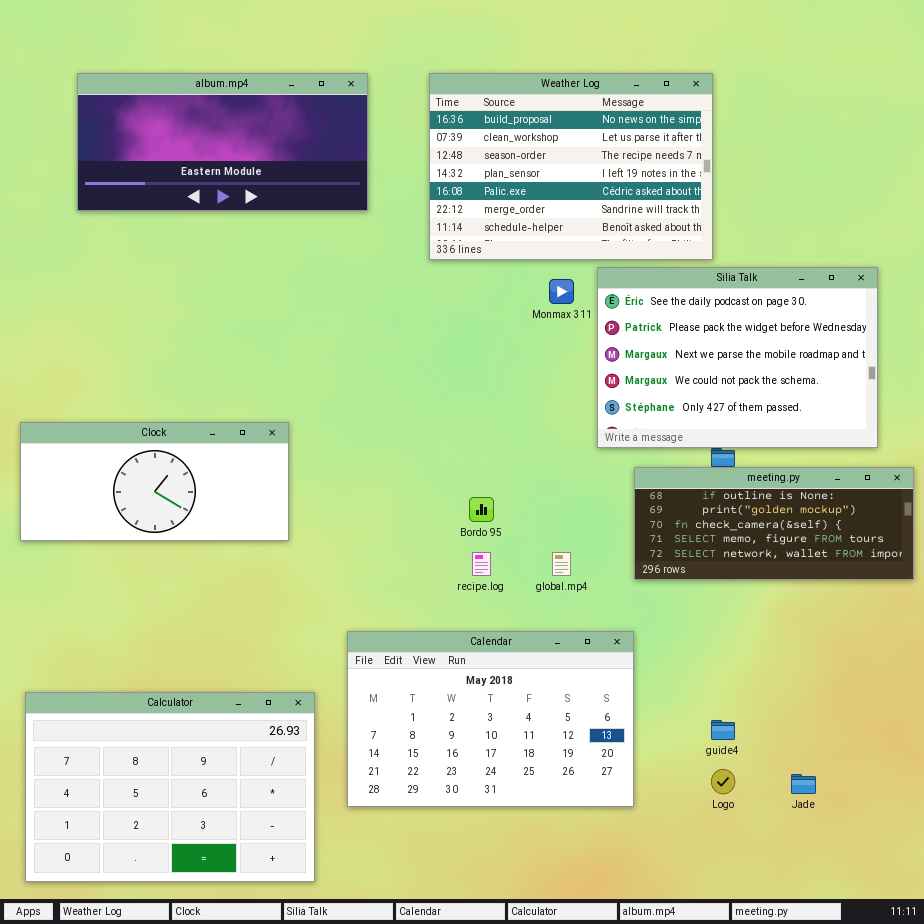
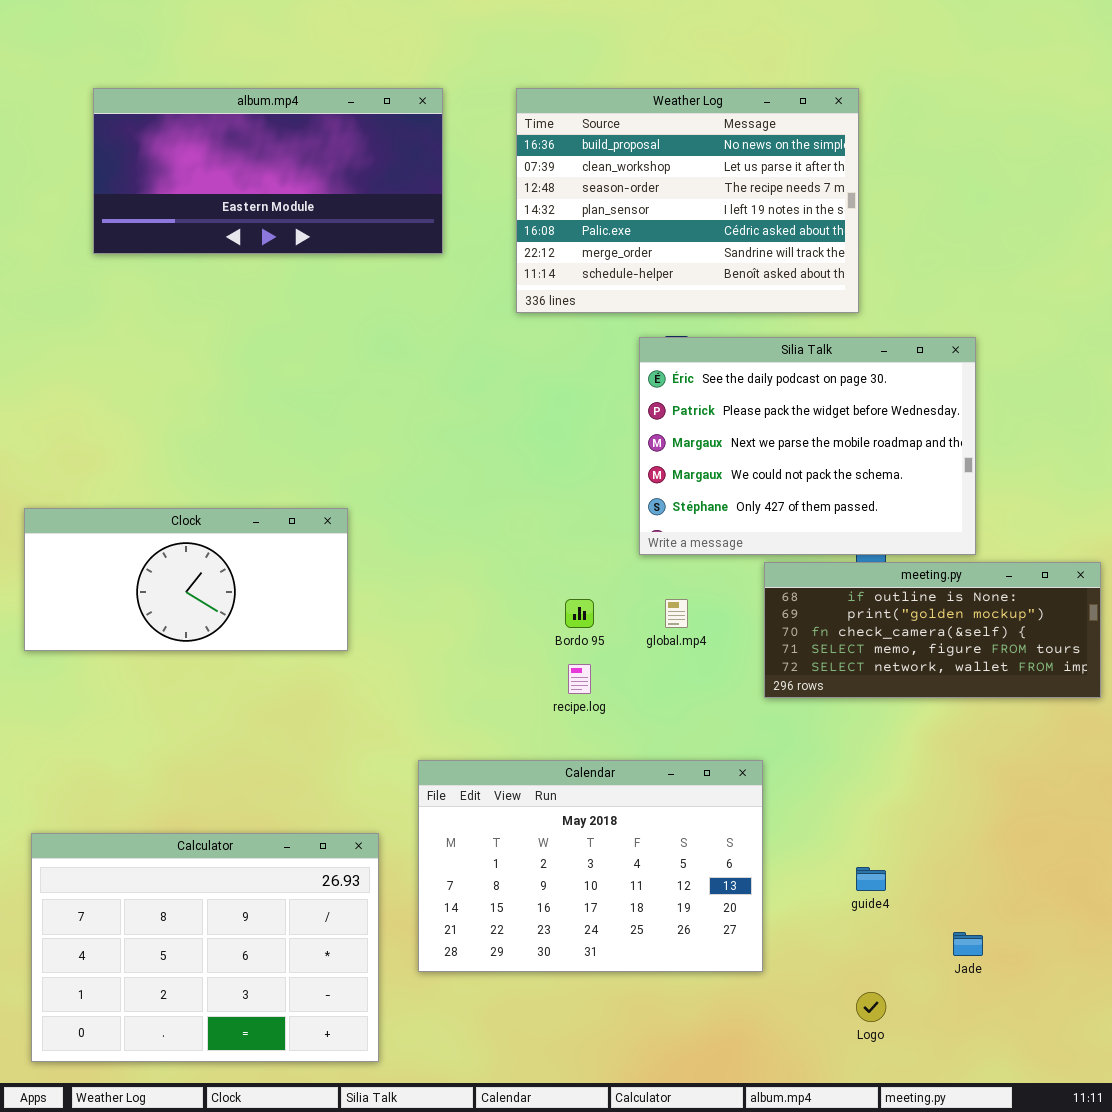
Silia Talk: [597,267,878,448] -> [639,337,976,555], moved
global.mp4: [552,552,571,576] -> [665,599,688,628], moved
Logo: [711,769,735,794] -> [856,992,886,1022], moved

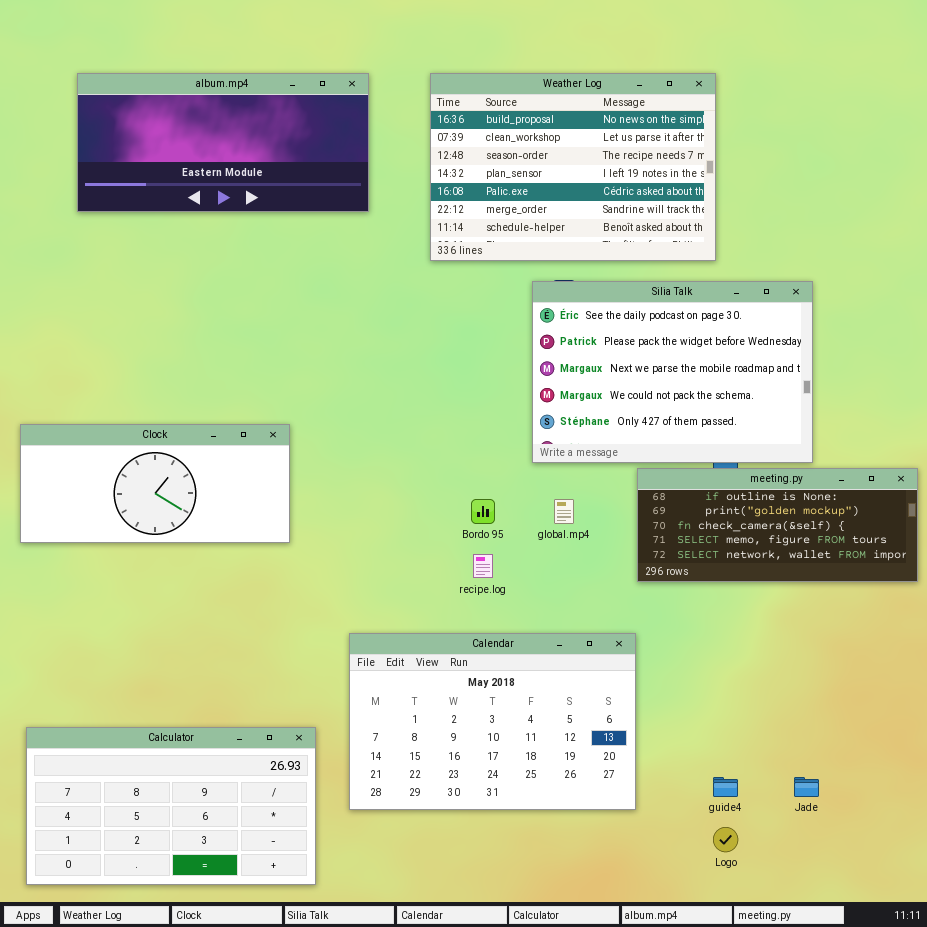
Calculator: [31,833,379,1062] -> [26,727,316,885], resized
guide4: [856,867,886,891] -> [713,777,738,797], moved

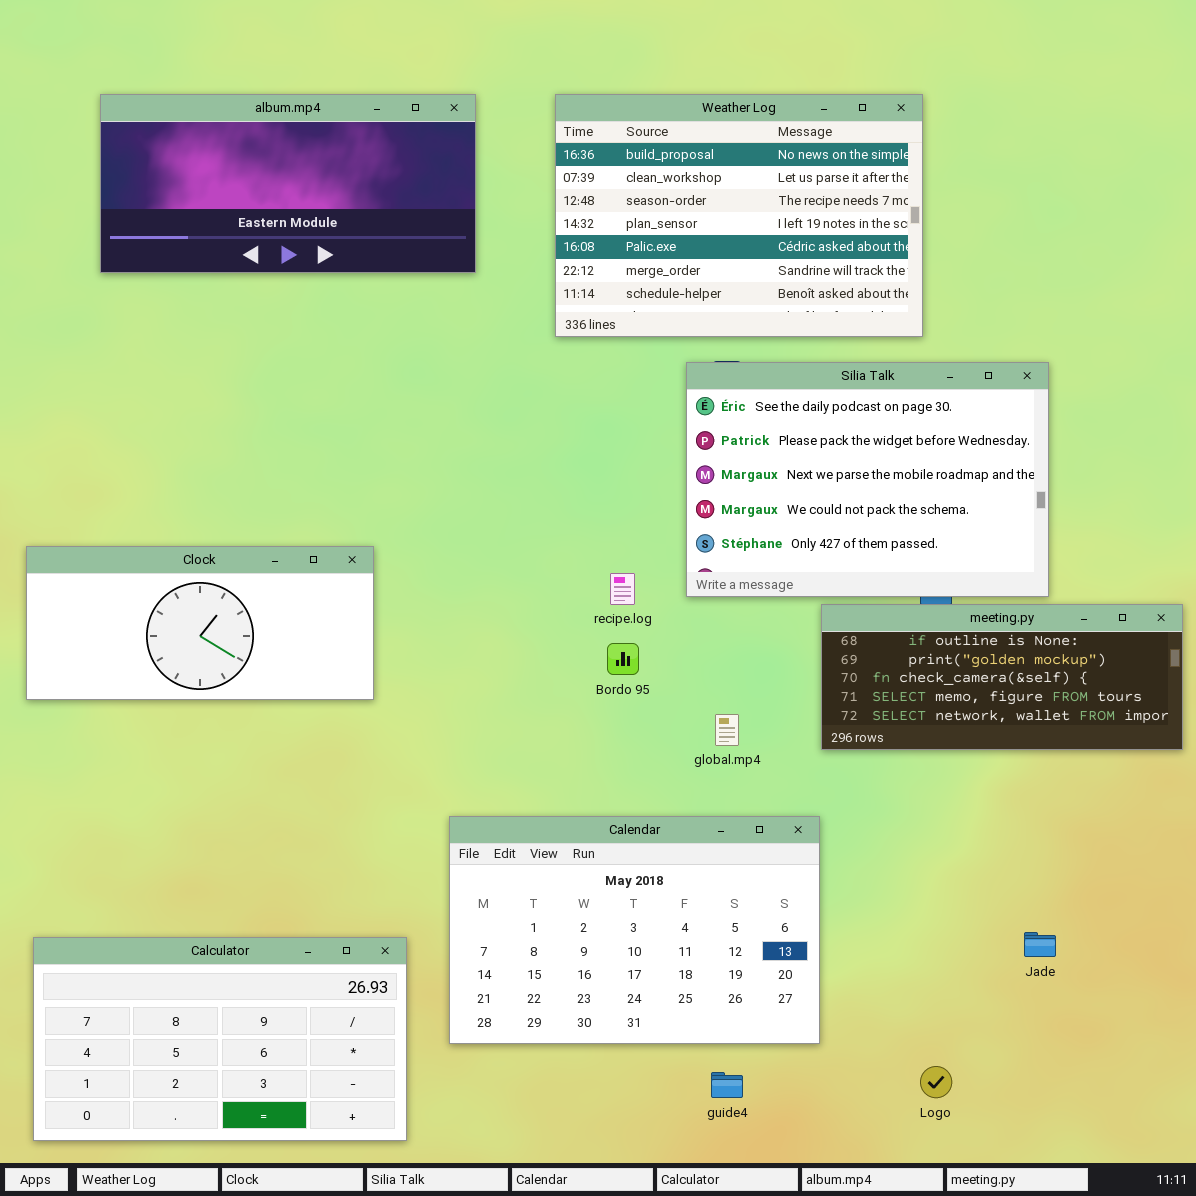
global.mp4: [554,499,574,524] -> [715,714,739,746], moved
recipe.log: [473,554,493,578] -> [610,573,635,605], moved
guide4: [713,777,738,797] -> [711,1072,743,1098], moved
Jade: [794,777,819,797] -> [1024,932,1056,957], moved

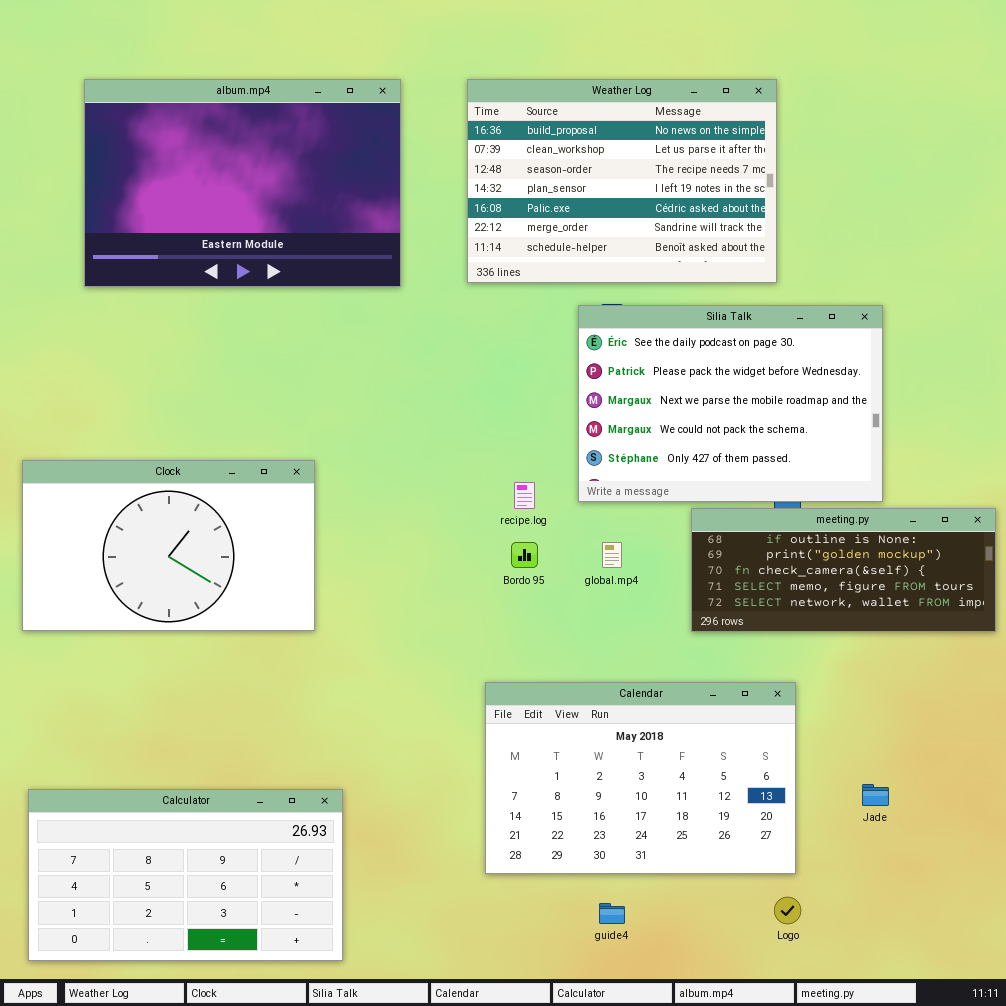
album.mp4: [100,94,476,273] -> [84,79,401,287], resized
Clock: [26,546,374,700] -> [22,460,315,631], resized
global.mp4: [715,714,739,746] -> [602,542,622,568], moved
Calendar: [449,816,820,1044] -> [485,682,796,874], moved

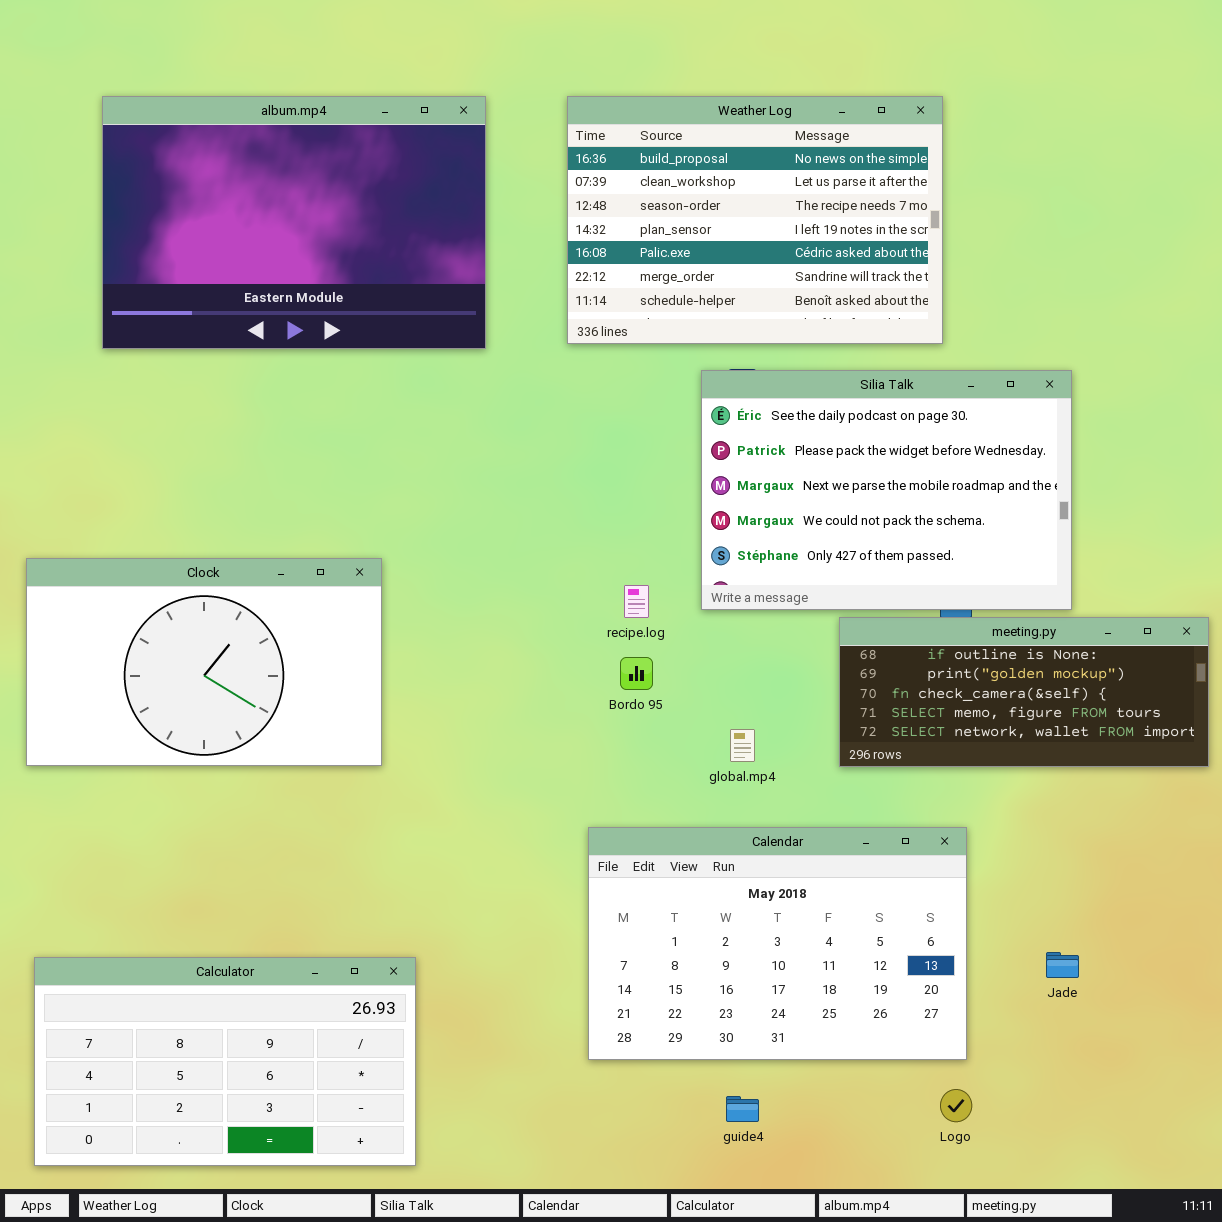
global.mp4: [602,542,622,568] -> [730,729,755,762], moved

